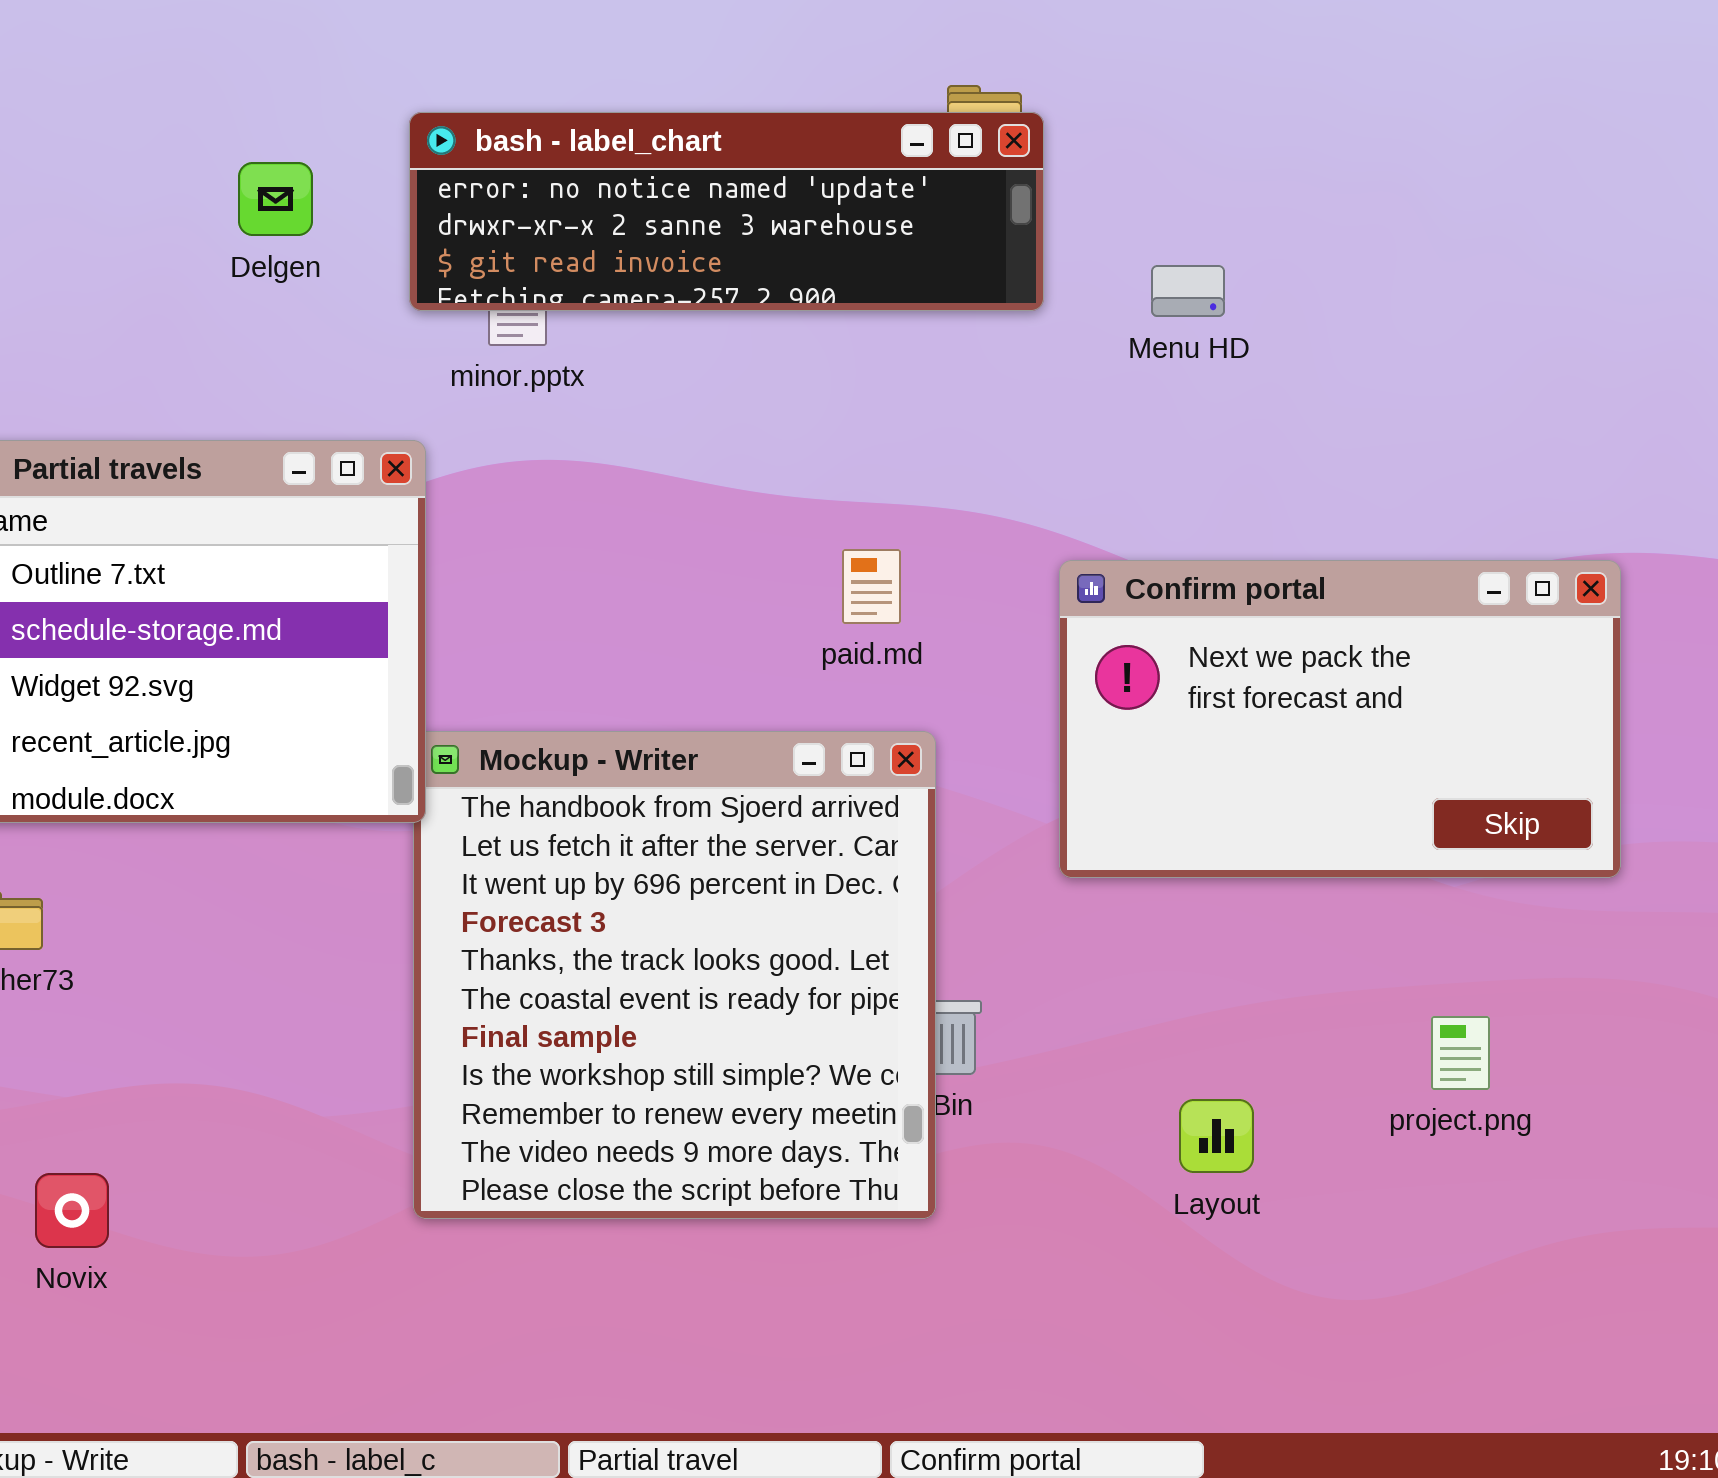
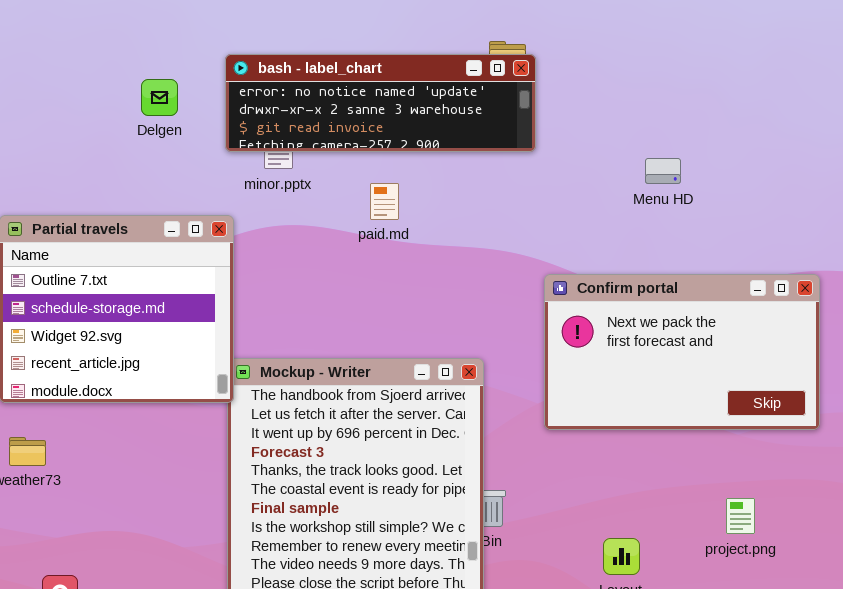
Menu HD: [1151,265,1225,317] -> [645,158,681,184], moved
paid.md: [842,549,901,624] -> [370,183,399,220], moved

